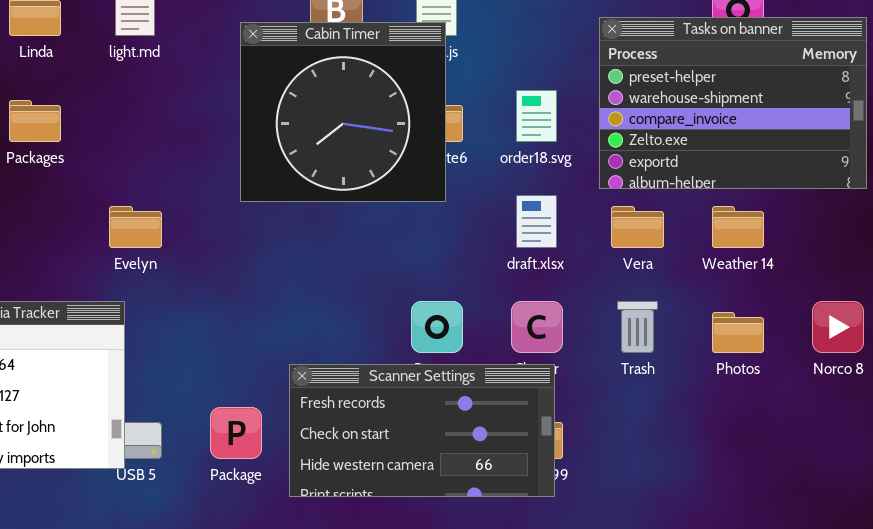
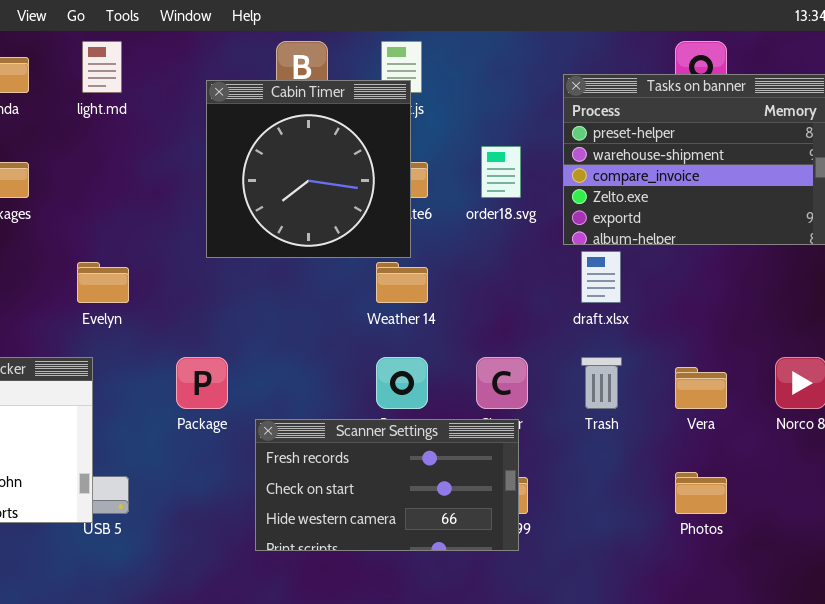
draft.xlsx: [516,195,557,248] -> [581,251,621,303], moved
Vera: [611,206,664,248] -> [675,367,727,409], moved
Weather 14: [712,206,764,248] -> [376,262,428,303], moved
Photos: [712,312,764,353] -> [675,472,727,514], moved
Package: [210,407,262,459] -> [176,357,228,409], moved

